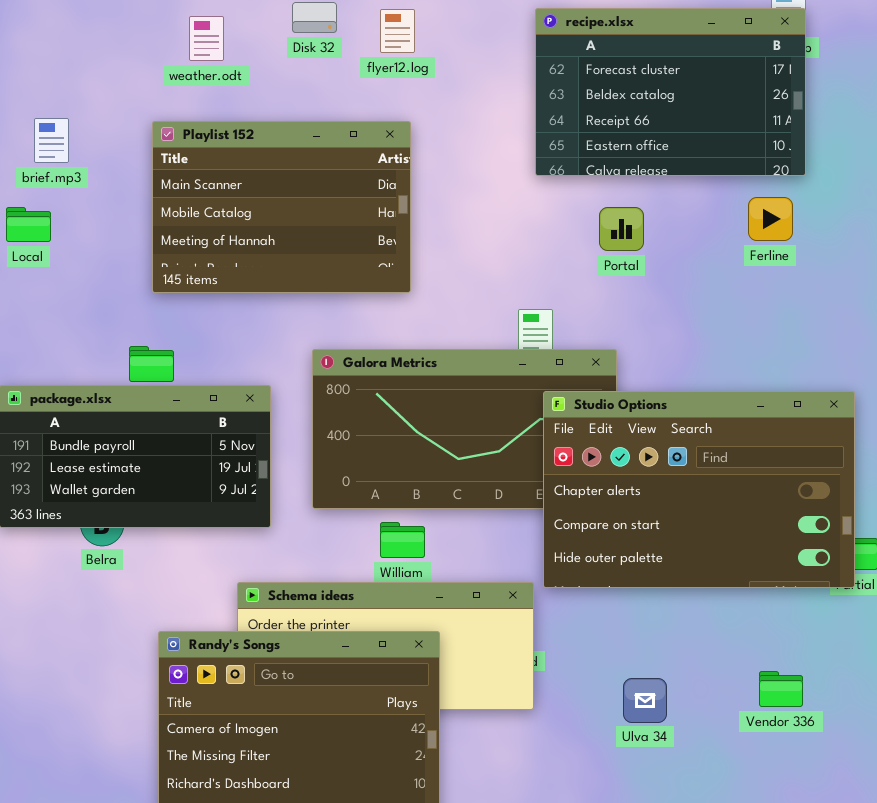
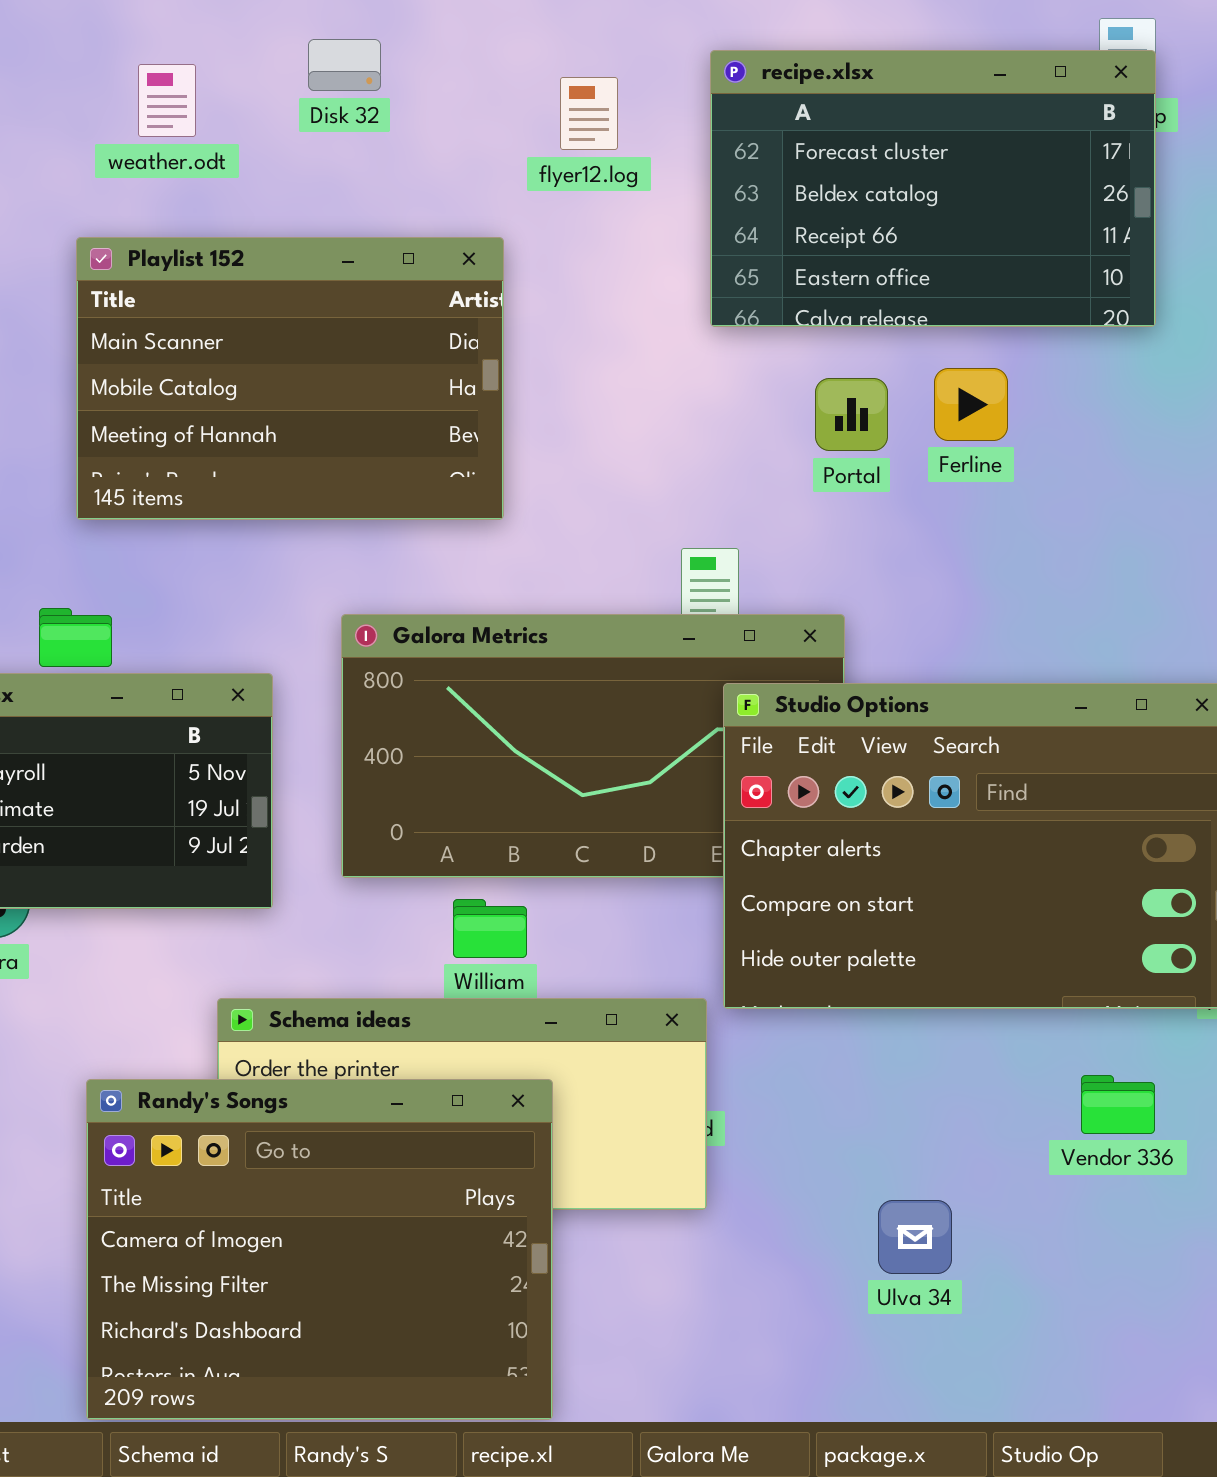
flyer12.log: [380,9,415,53] -> [560,77,618,150], moved
Ferline: [748,197,793,241] -> [934,368,1008,441], moved
Vendor 336: [759,671,803,707] -> [1081,1075,1155,1134], moved
Ulva 34: [623,678,667,723] -> [878,1200,952,1274], moved

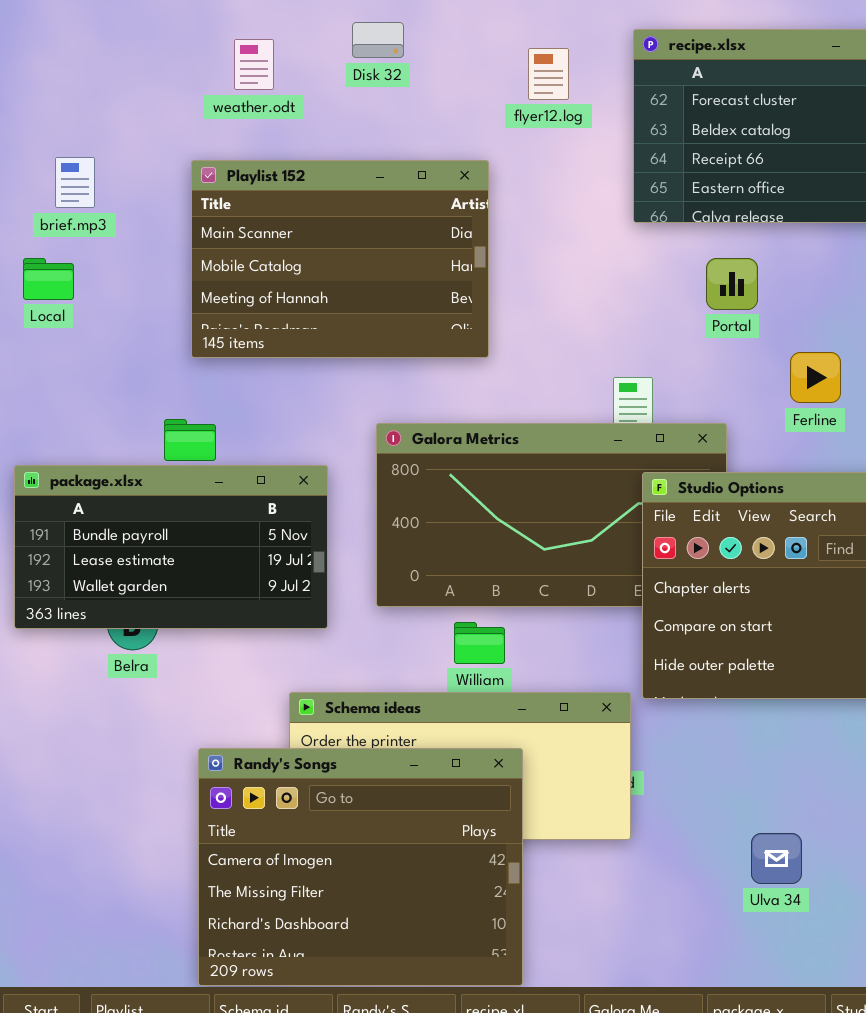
Ferline: [934,368,1008,441] -> [790,352,841,403], moved

